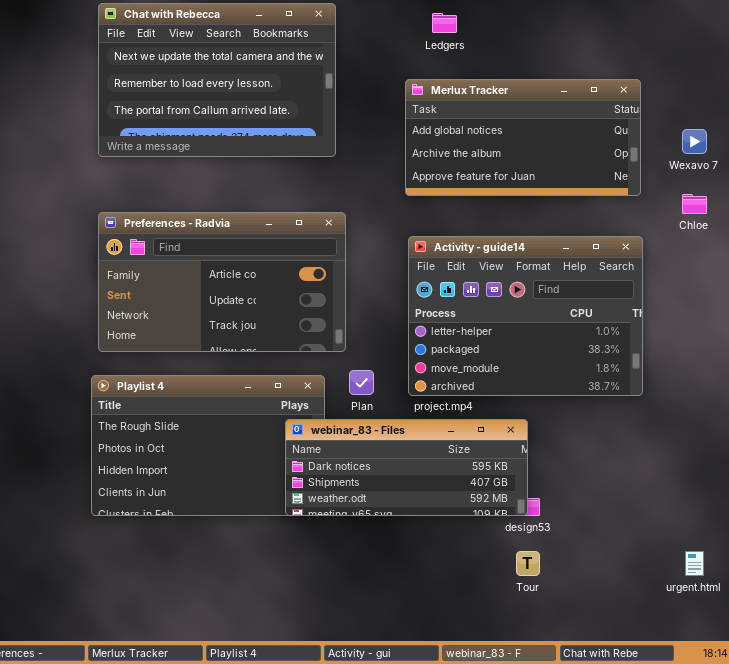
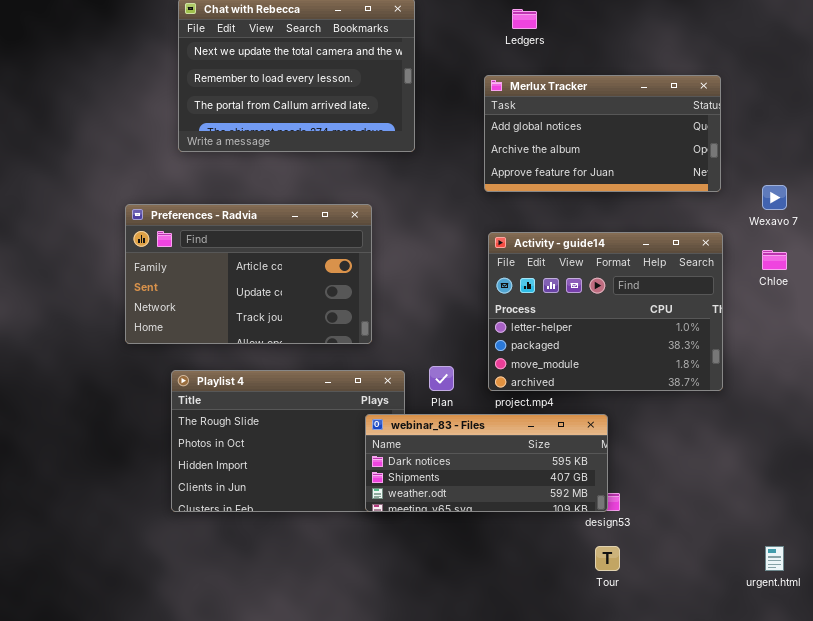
Wexavo 7: [682,129,707,154] -> [762,185,787,210], moved
Chloe: [682,194,707,214] -> [762,250,787,270], moved
Preferences - Radvia: [98,212,346,352] -> [125,204,372,344], moved

